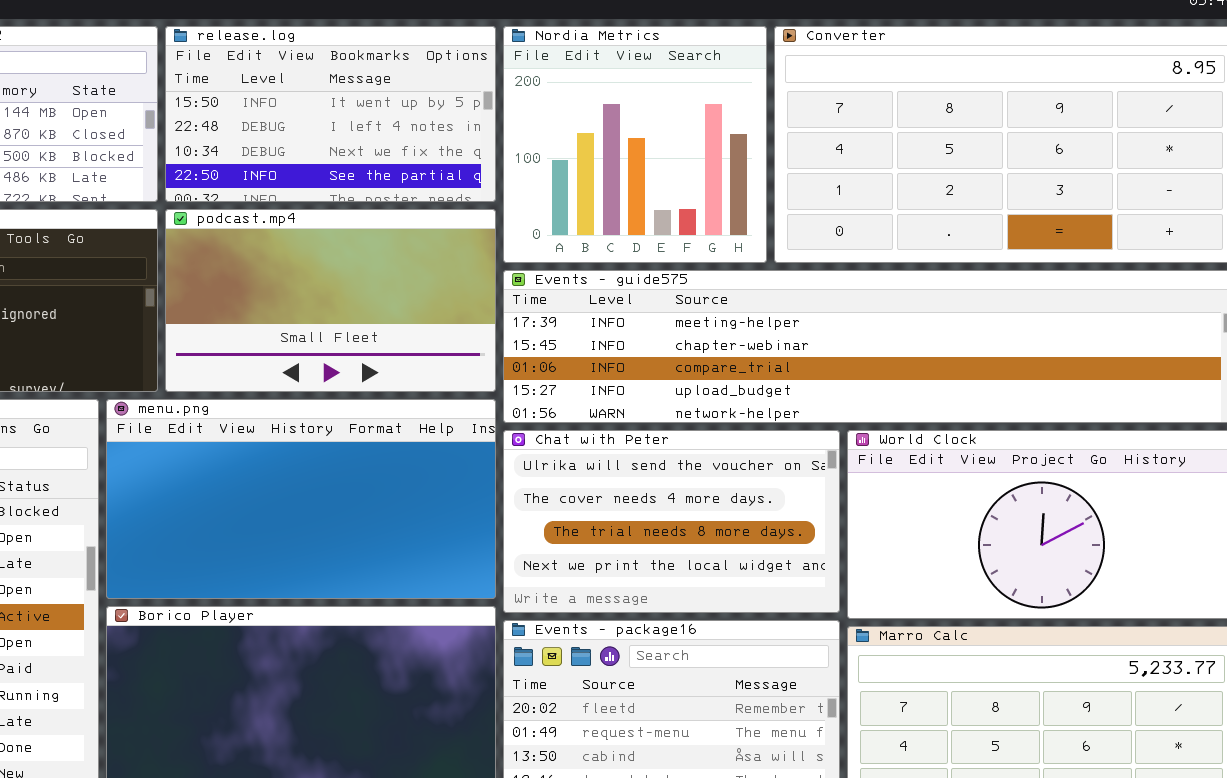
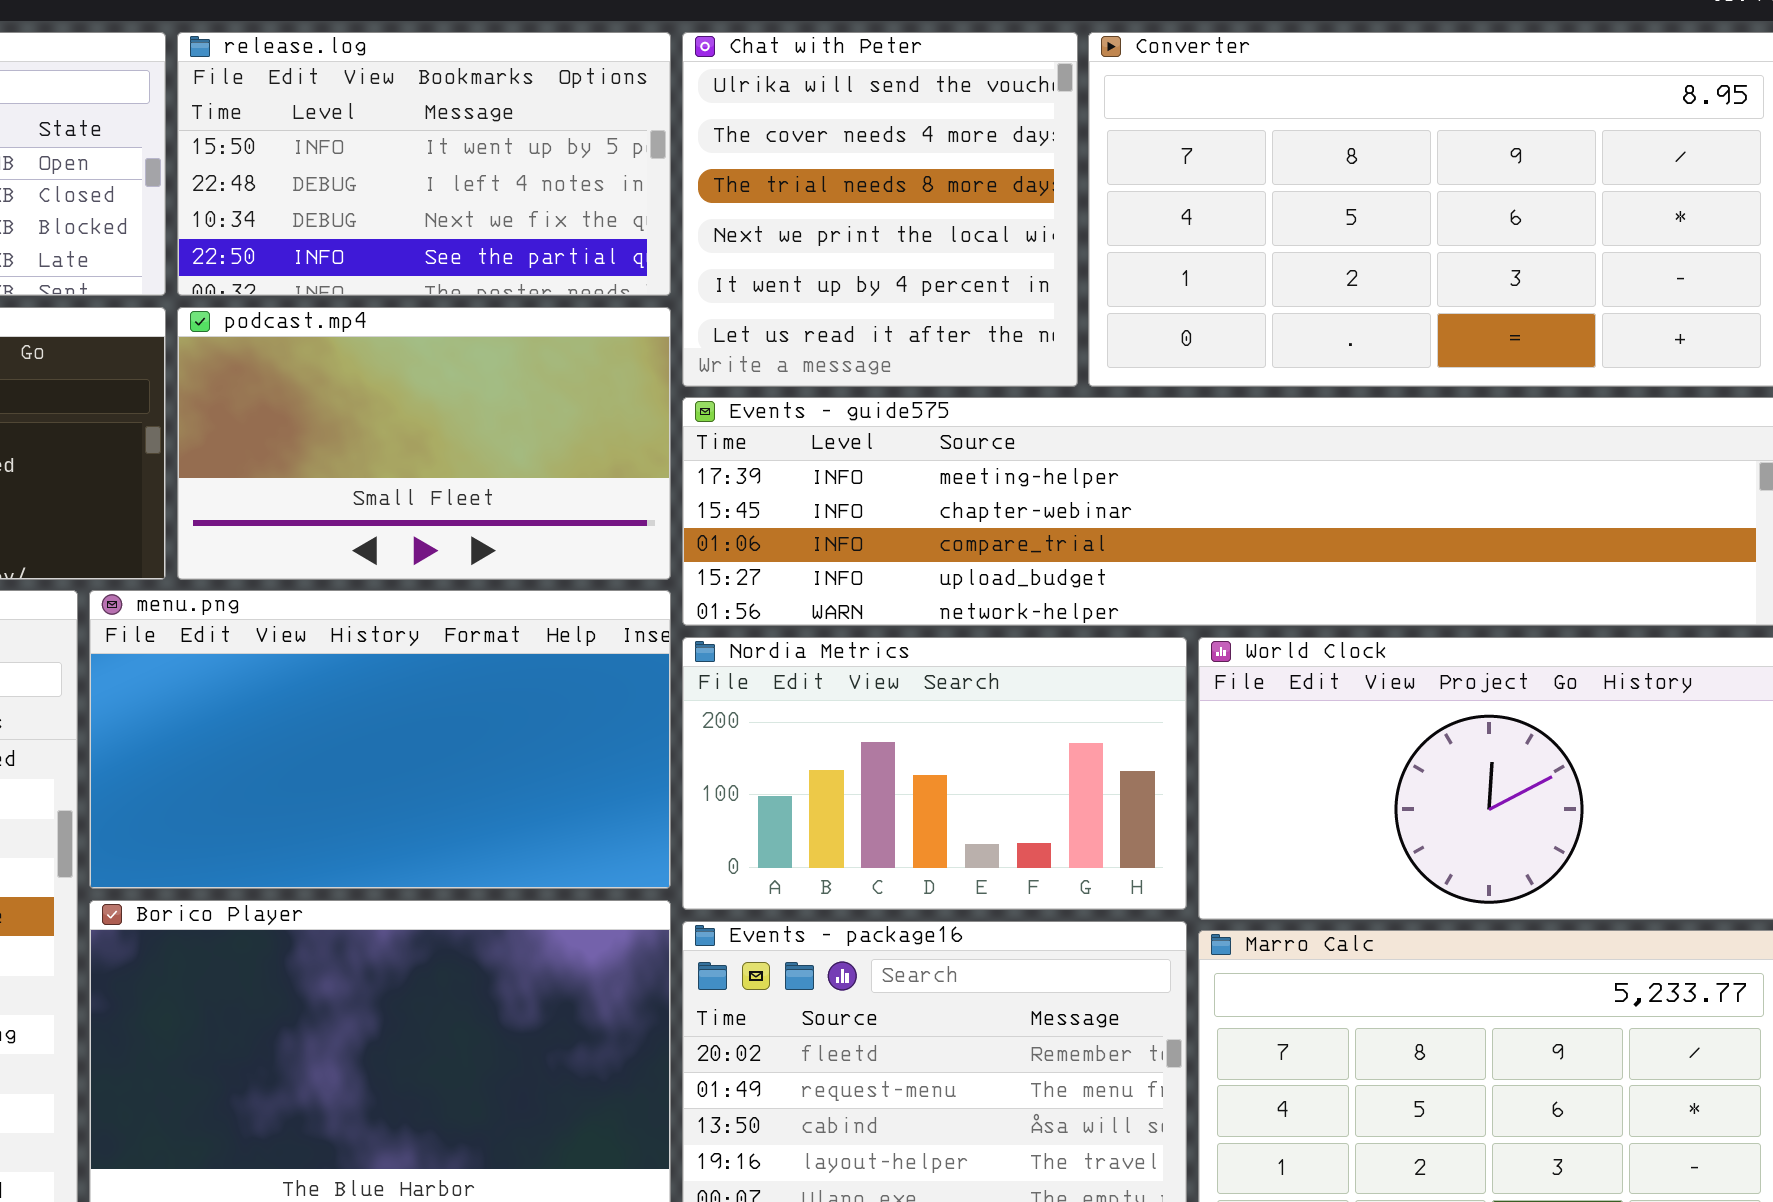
Nordia Metrics: [503,26,767,263] -> [682,637,1187,910], moved, resized
Chat with Peter: [503,430,840,613] -> [682,32,1078,387], moved, resized

